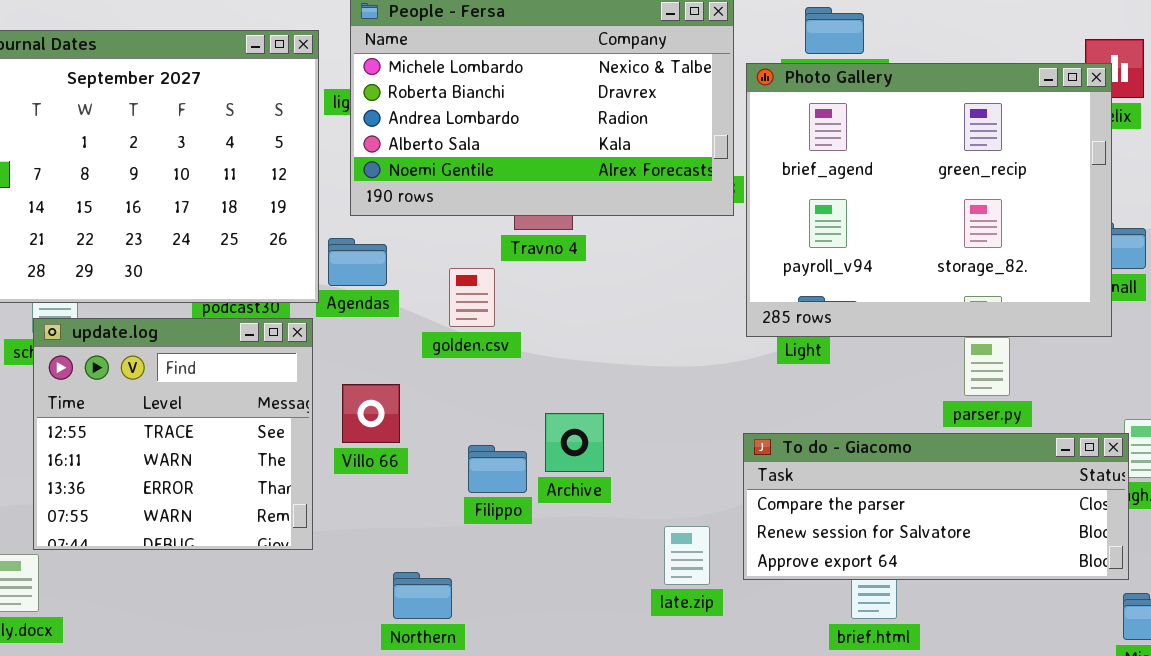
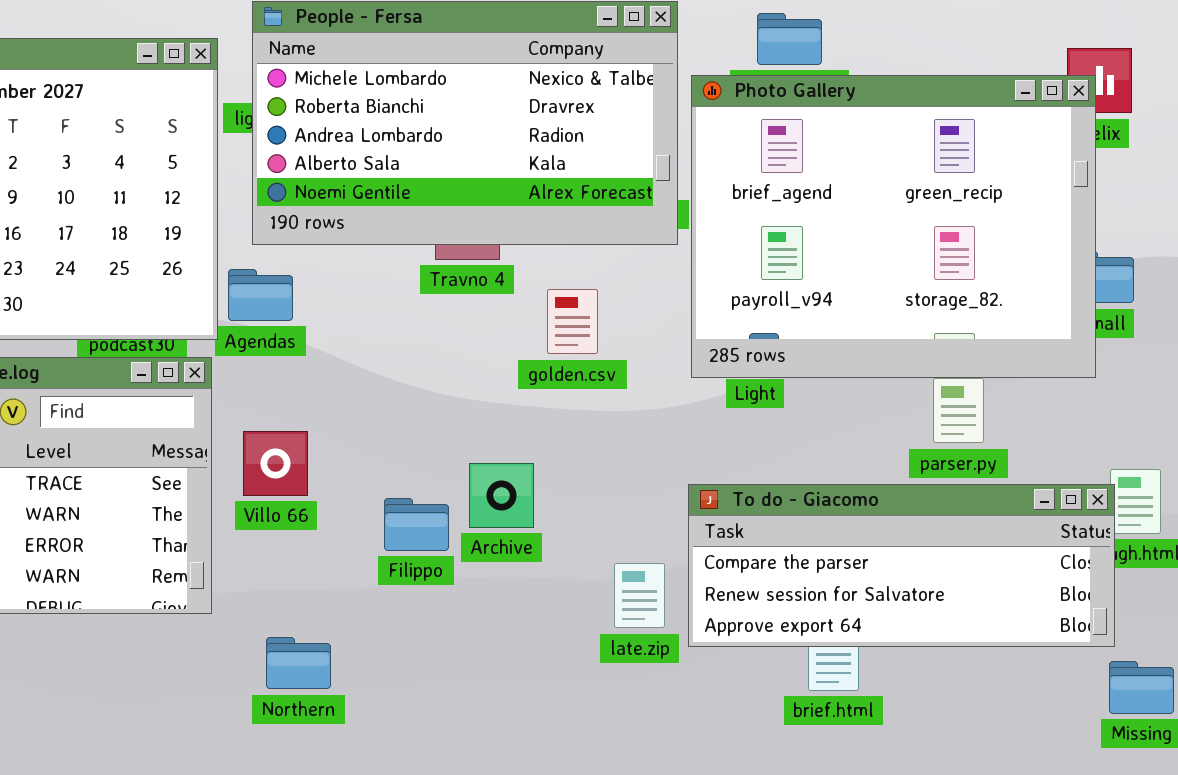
golden.csv: [449,268,495,327] -> [547,289,598,354], moved
late.zip: [664,526,710,585] -> [614,563,665,628], moved
Northern: [393,572,452,619] -> [266,637,331,689], moved

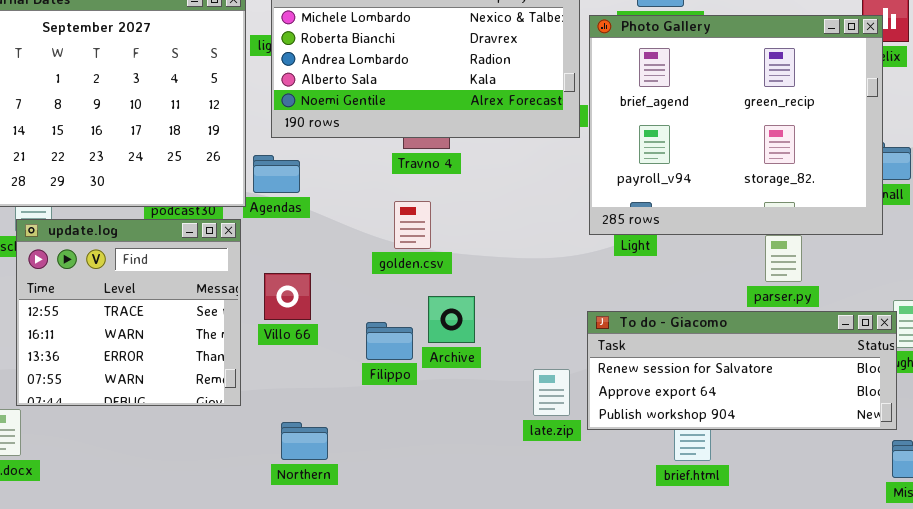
golden.csv: [547,289,598,354] -> [394,201,431,249], moved
To do - Giacomo: [688,484,1115,647] -> [587,311,897,430], scrolled down 1 row

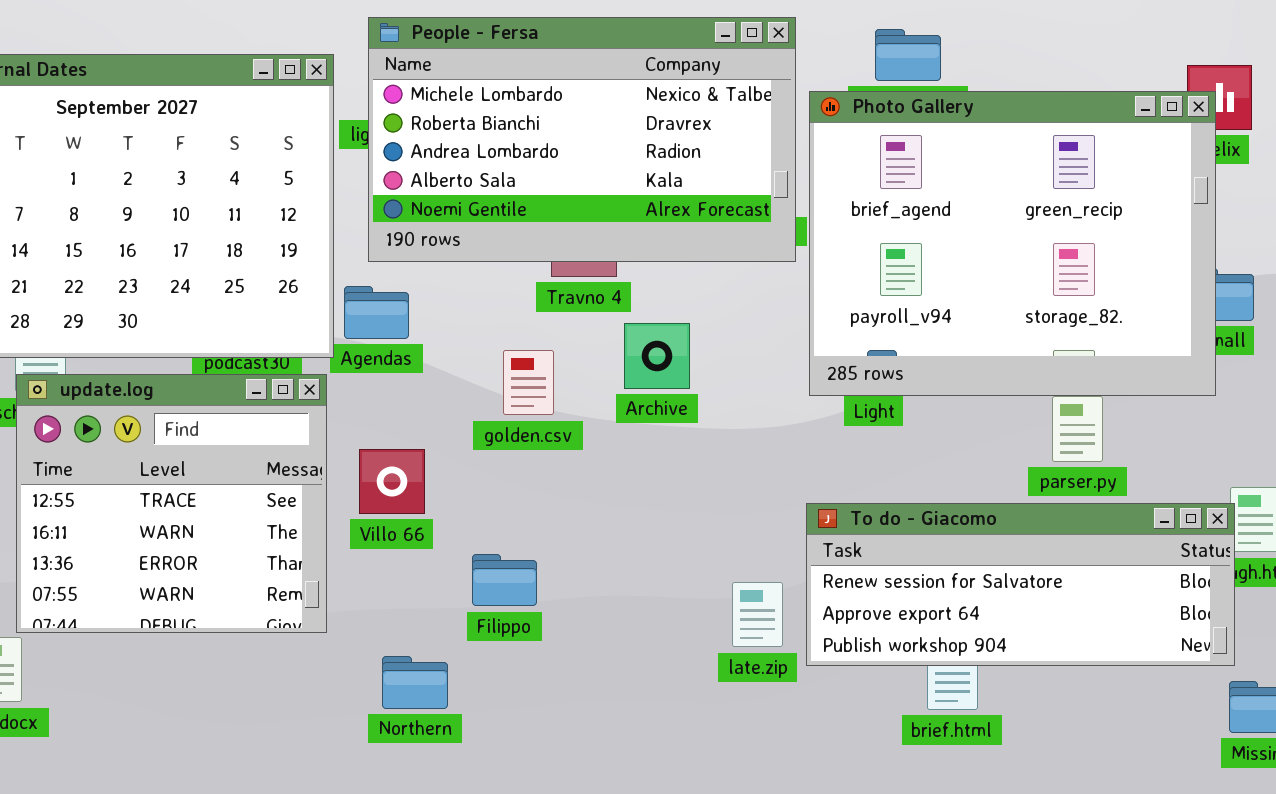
golden.csv: [394,201,431,249] -> [503,350,554,415], moved
Archive: [428,296,475,343] -> [624,323,690,389], moved
Filippo: [366,322,413,360] -> [472,554,537,606], moved

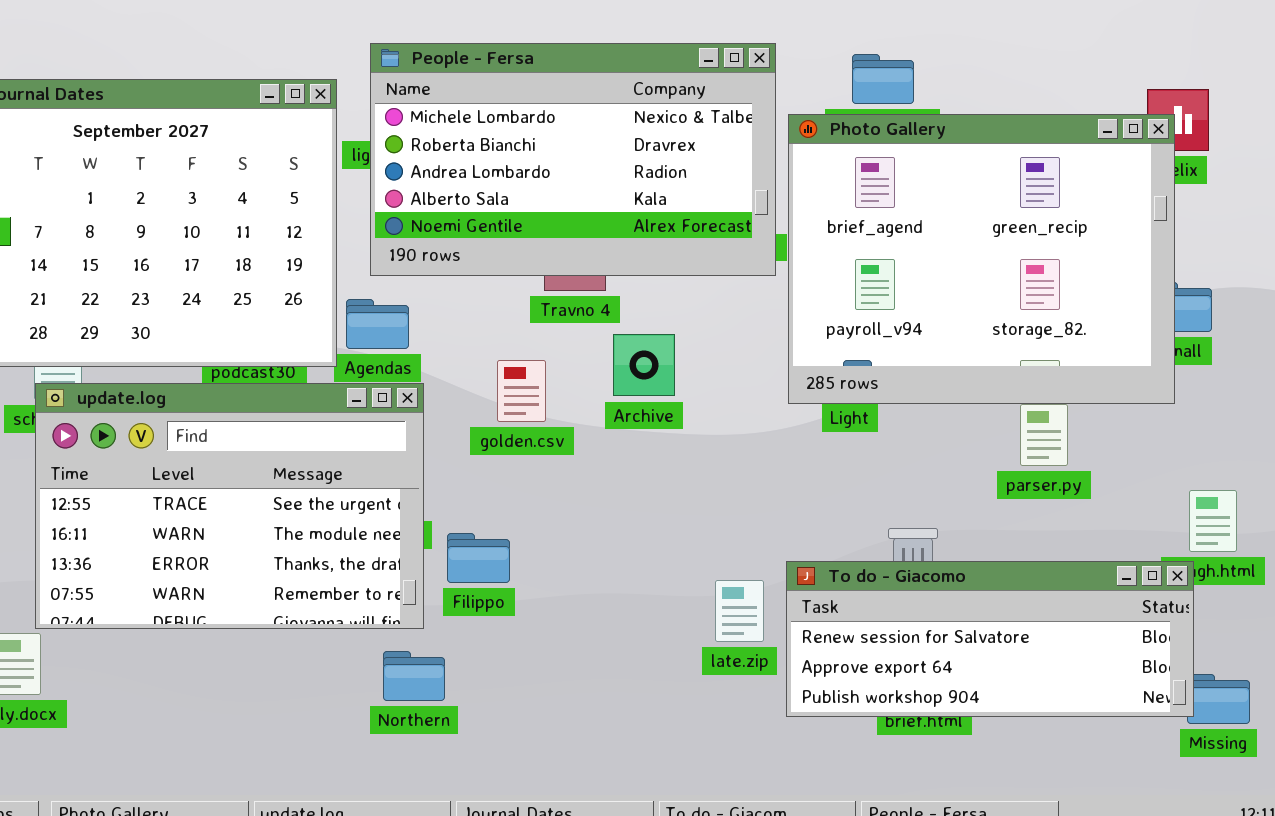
update.log: [16,374,327,633] -> [35,383,424,629], resized
To do - Giacomo: [806,503,1235,666] -> [786,561,1194,717], moved
Filippo: [472,554,537,606] -> [447,533,510,583], moved

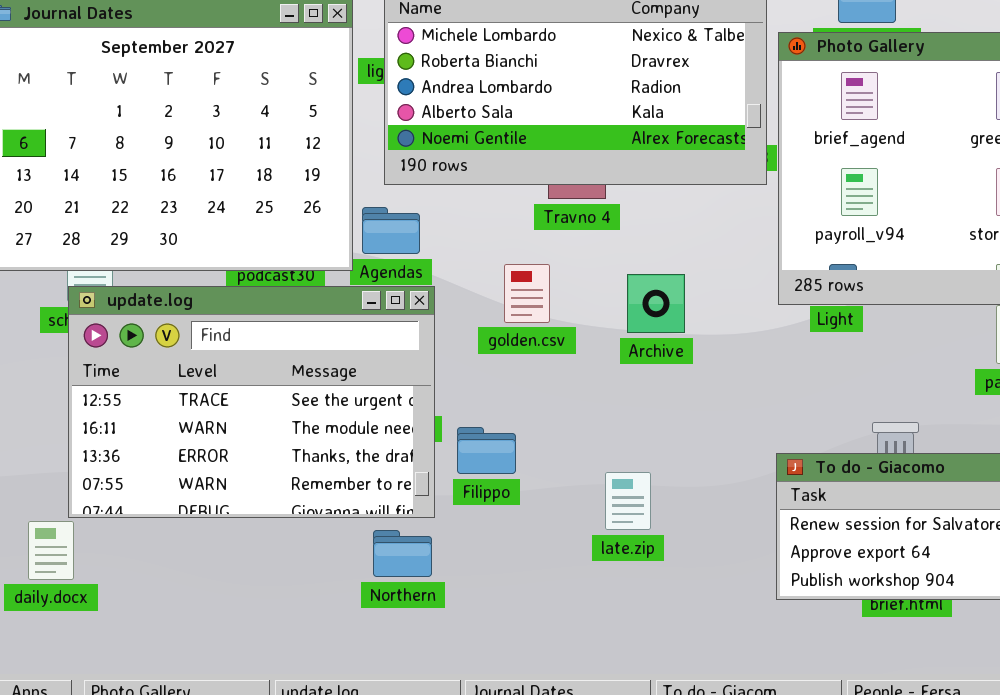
Archive: [613,334,675,396] -> [627,274,685,333], moved
late.zip: [715,580,764,642] -> [605,472,651,530], moved
Northern: [383,651,445,701] -> [373,530,432,577], moved

